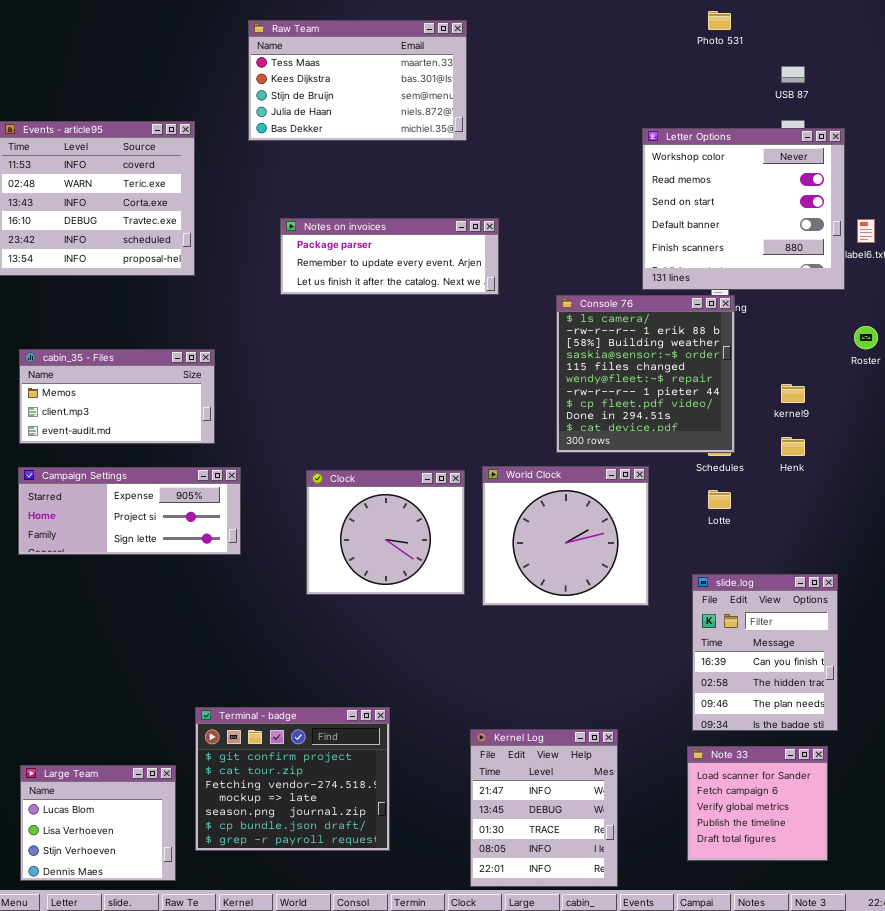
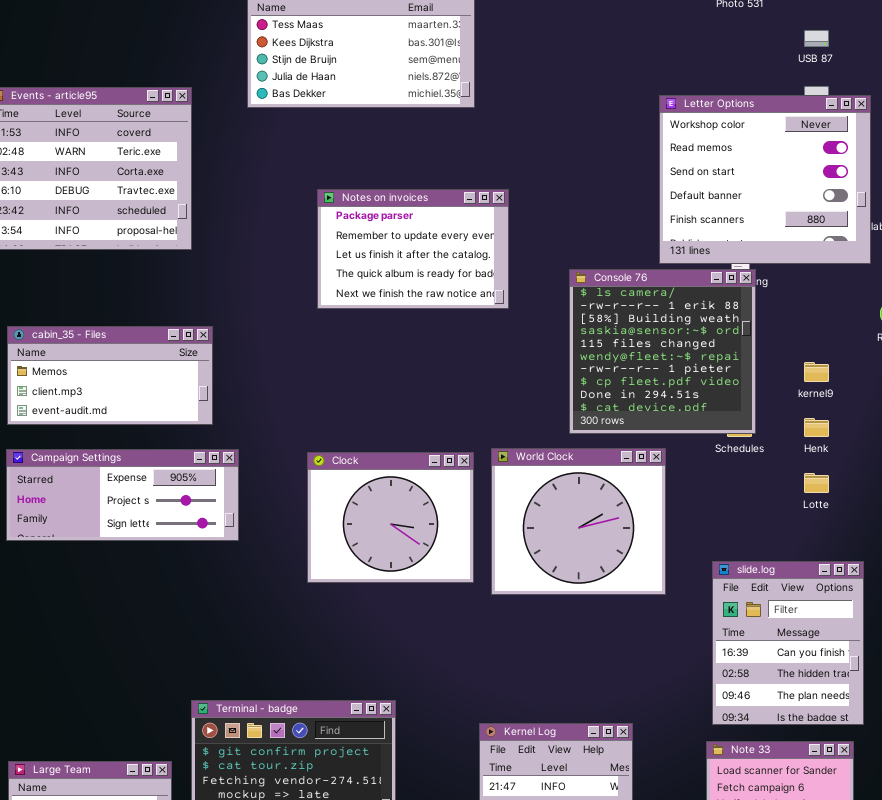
Notes on invoices: [280,218,499,295] -> [317,189,509,309], resized
Lotte: [708,490,731,509] -> [804,473,829,493], moved

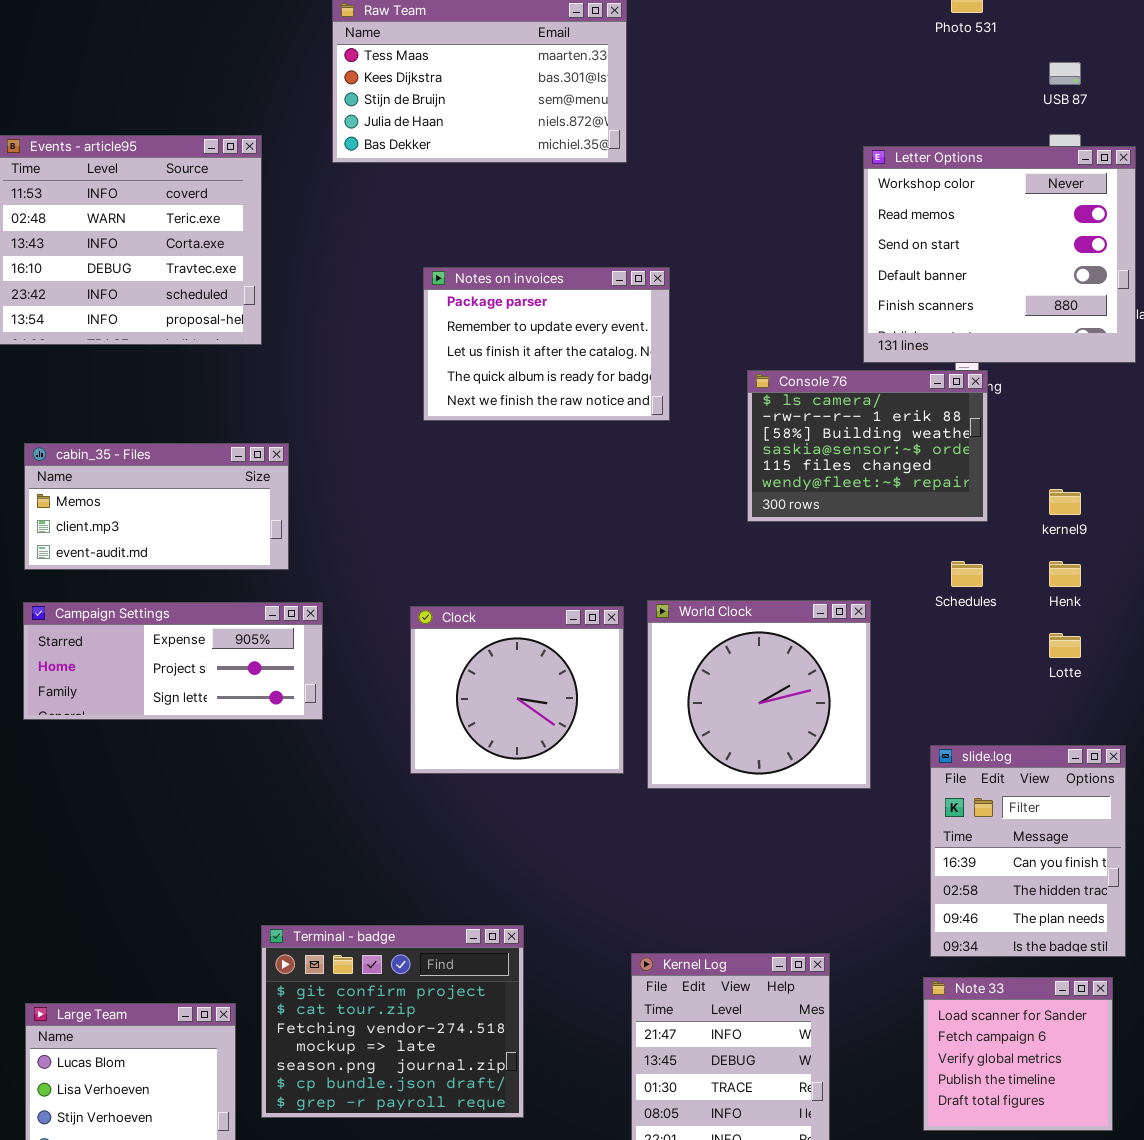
Console 76: [569,269,756,434] -> [747,370,988,522], resized

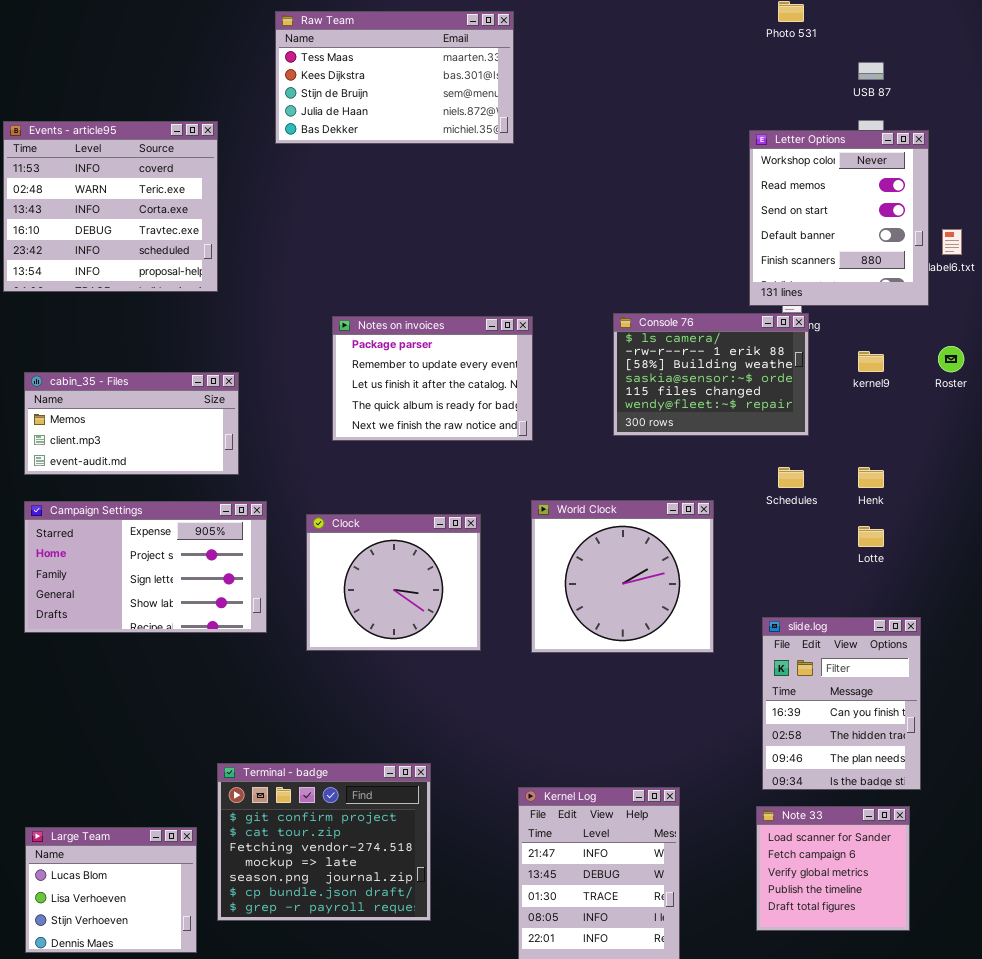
Letter Options: [863,146,1136,363] -> [749,130,929,306], resized
Notes on invoices: [423,267,670,421] -> [332,316,533,441], moved
kernel9: [1049,489,1081,515] -> [858,351,884,372], moved
Campaign Settings: [23,602,323,720] -> [24,501,267,633], resized
Clock: [410,606,624,774] -> [306,514,481,651], moved

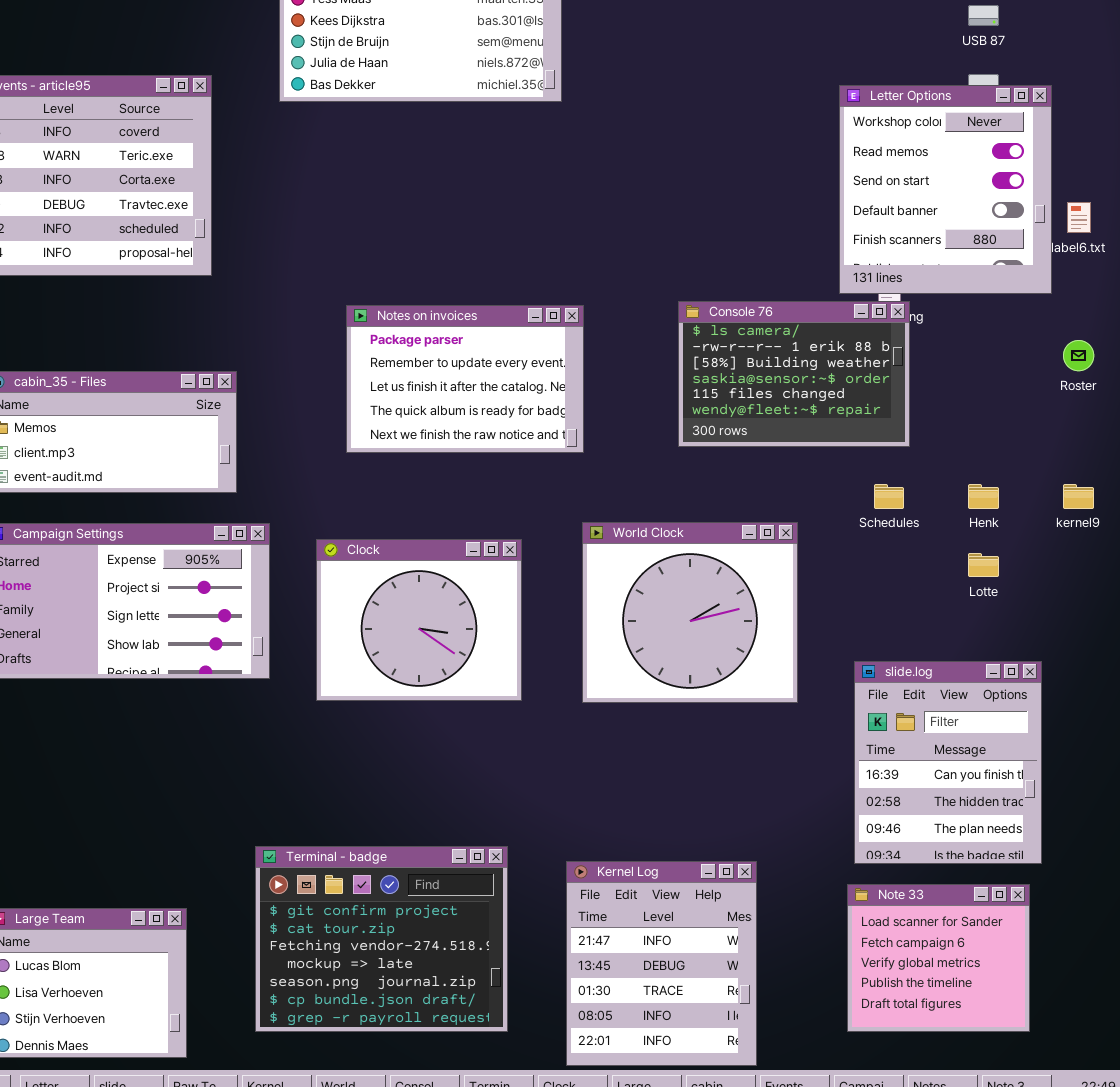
kernel9: [858,351,884,372] -> [1063,484,1094,509], moved
Terminal - badge: [217,763,431,921] -> [255,846,508,1032], moved

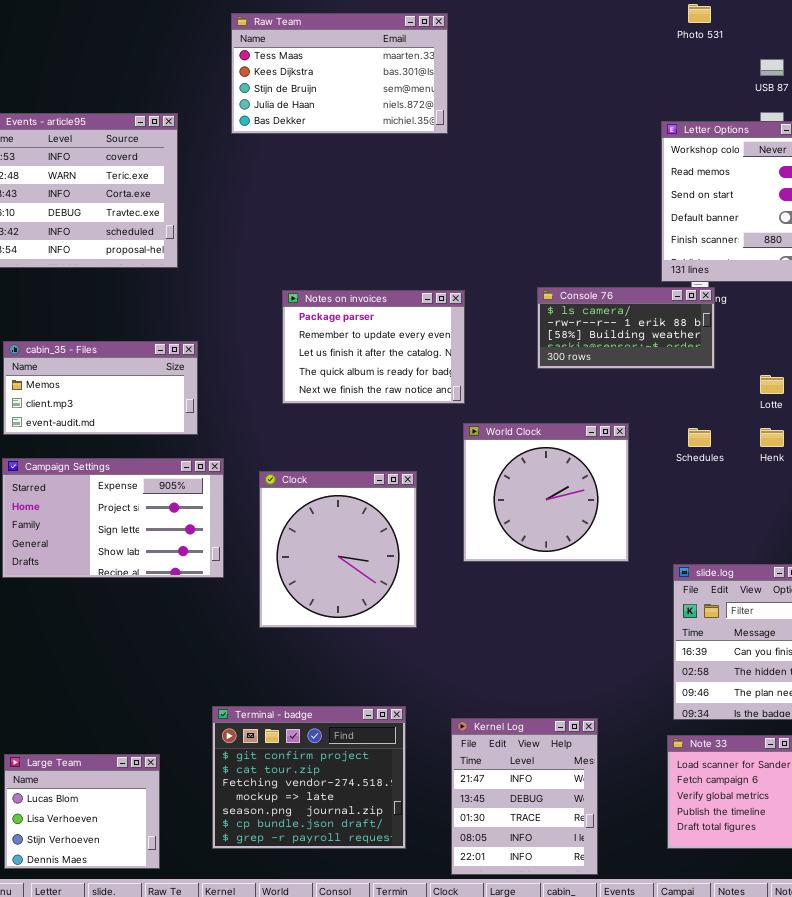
Console 76: [678,301,910,447] -> [537,287,715,369], resized
World Clock: [582,522,798,703] -> [463,423,629,562], moved
Clock: [316,539,522,701] -> [259,471,417,628], resized
Lotte: [968,553,999,577] -> [760,375,784,394], moved

